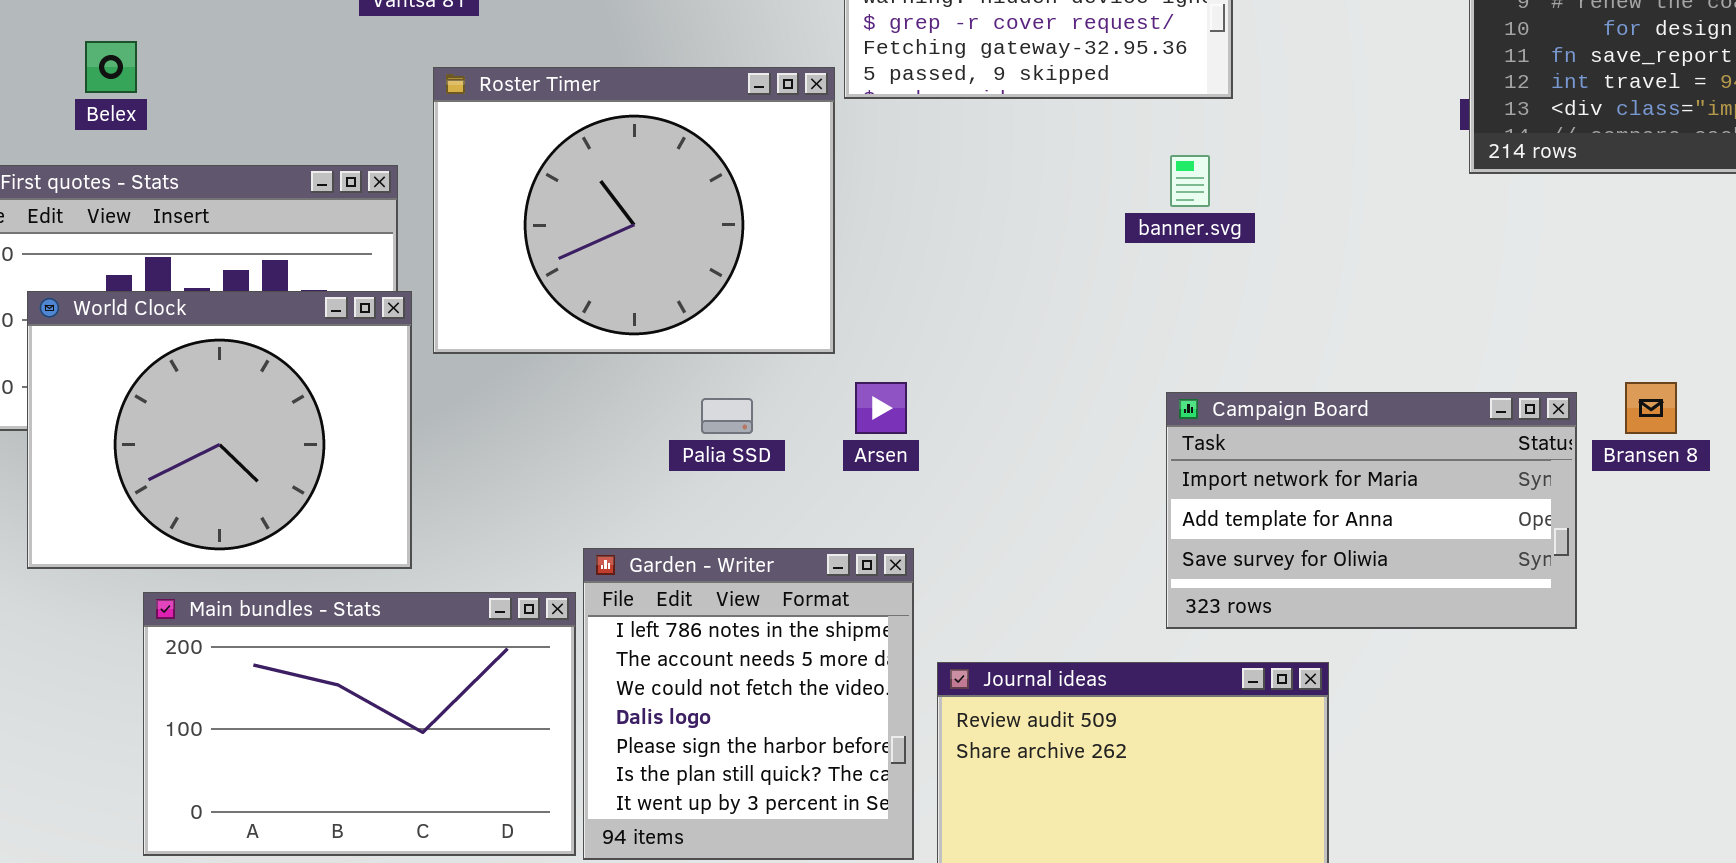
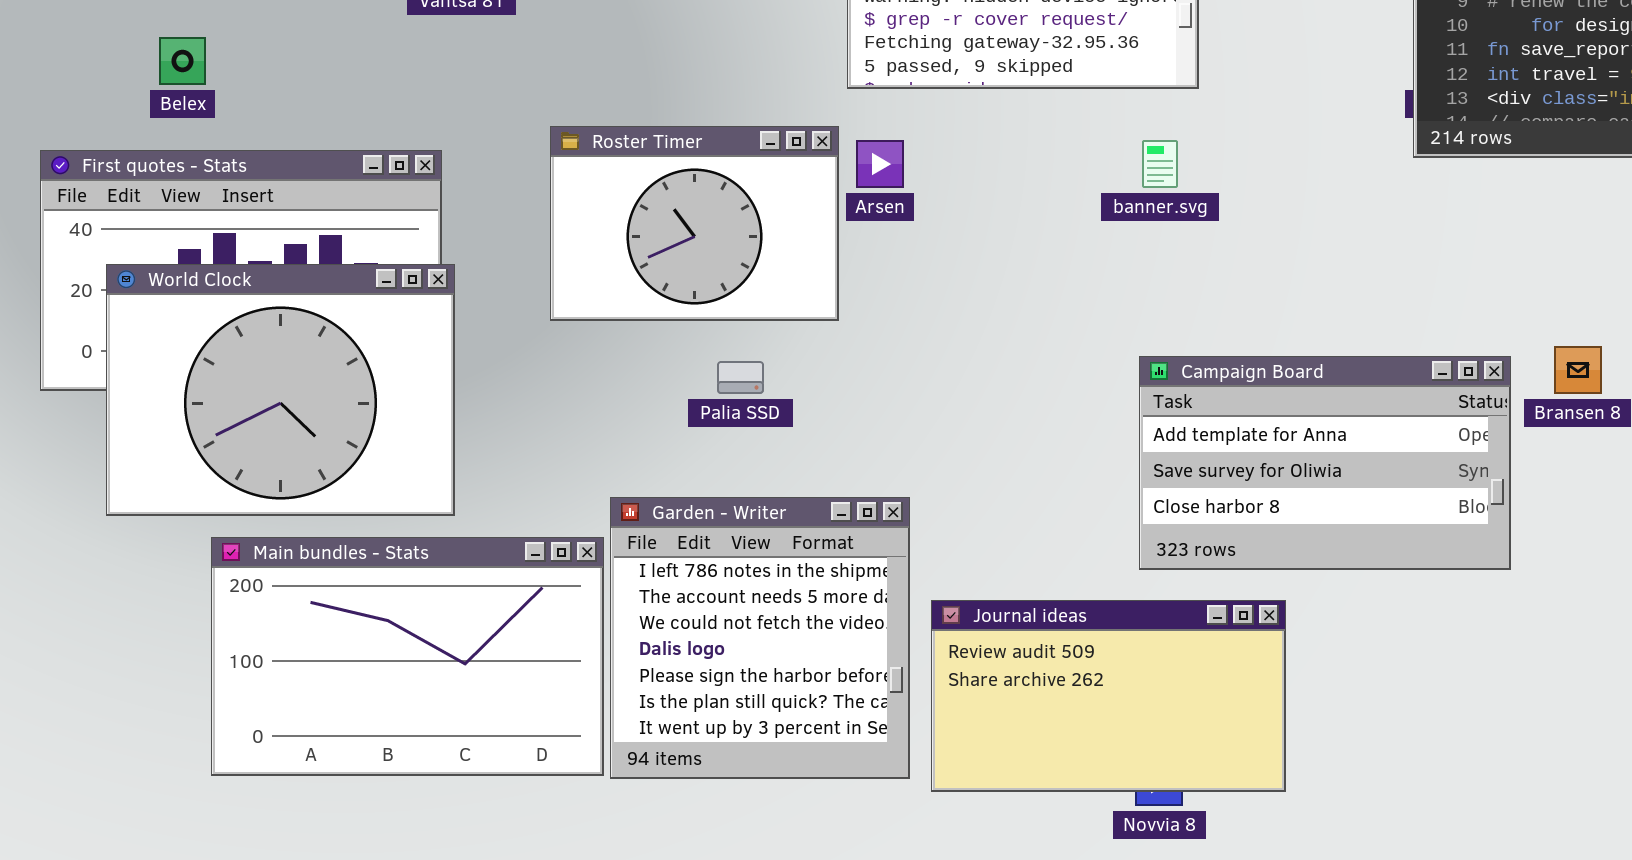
Roster Timer: [433,67,835,354] -> [550,126,839,321], resized
Arsen: [855,382,907,434] -> [856,140,904,188], moved
Campaign Board: [1166,392,1577,629] -> [1139,356,1511,570], scrolled down 1 row

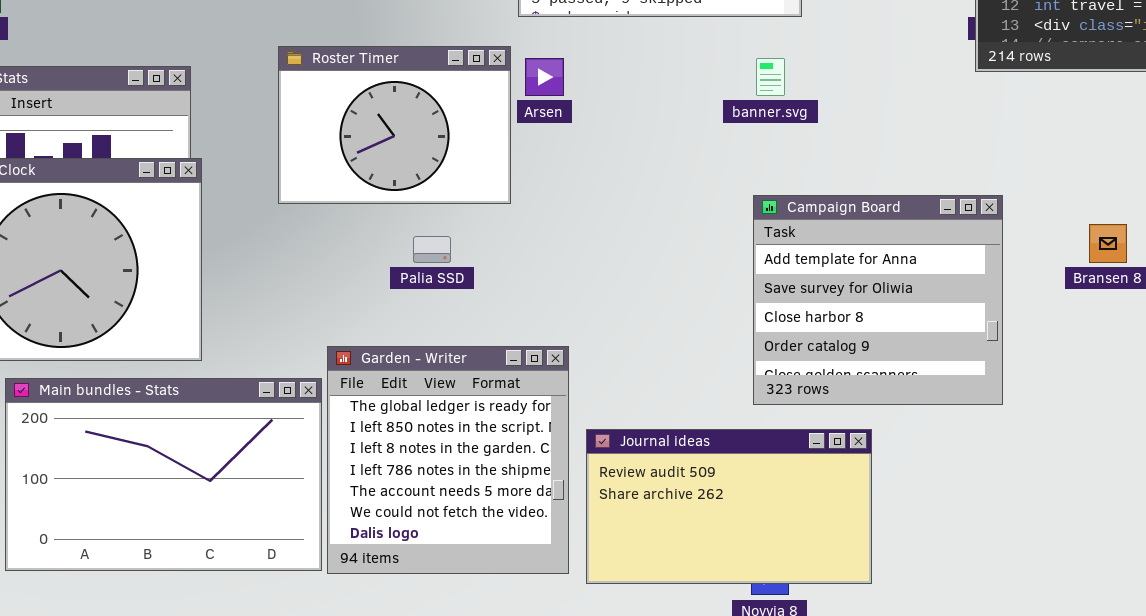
Campaign Board: [1139,356,1511,570] -> [753,195,1003,405], resized
Garden - Writer: [610,497,910,779] -> [327,346,569,574], scrolled up 3 rows

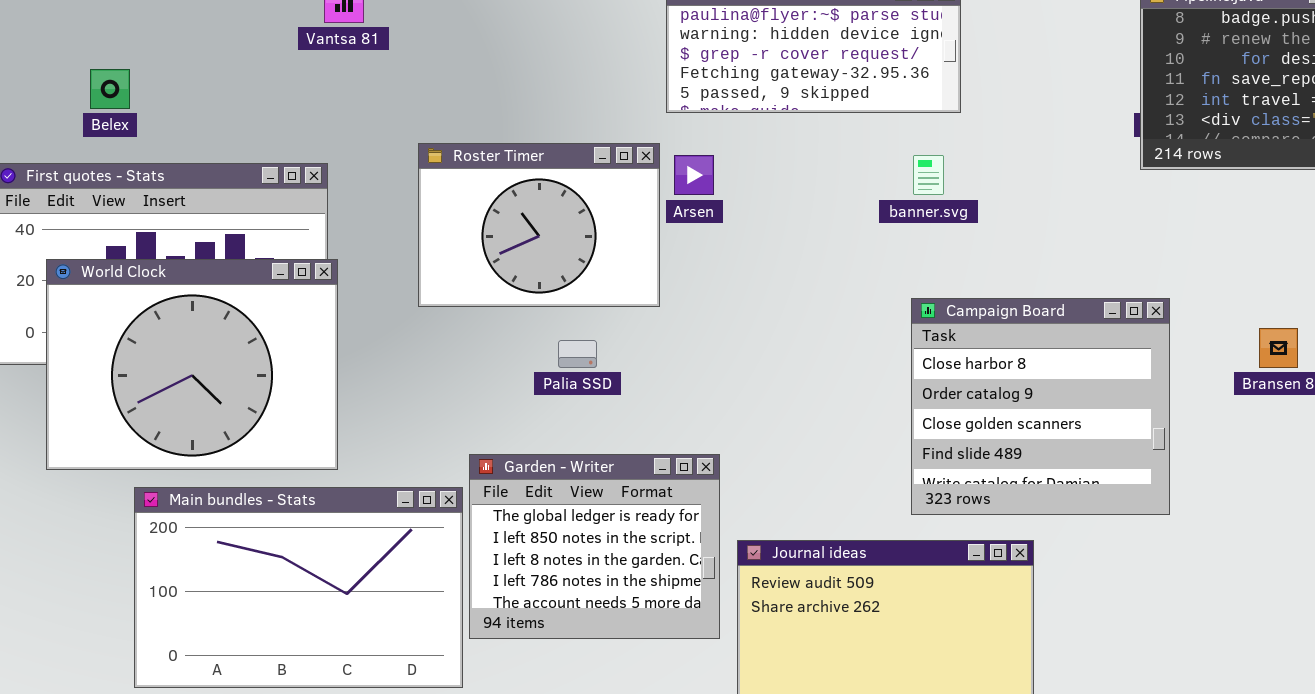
Campaign Board: [753,195,1003,405] -> [911,298,1170,515], scrolled down 2 rows
Garden - Writer: [327,346,569,574] -> [469,454,720,639], resized

